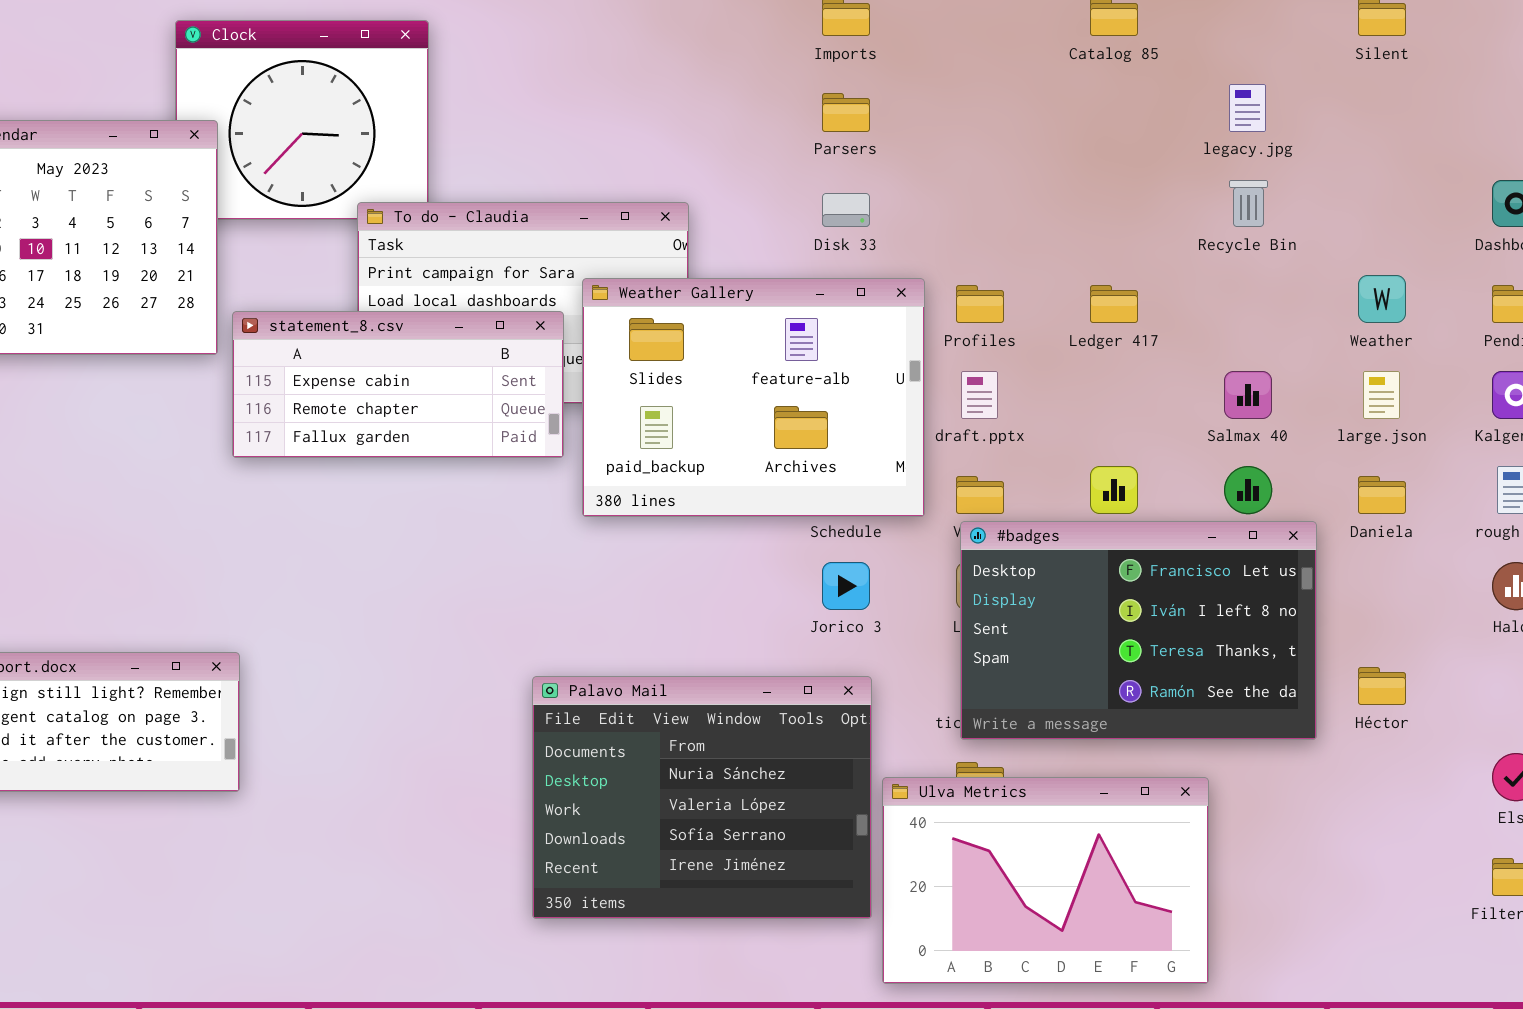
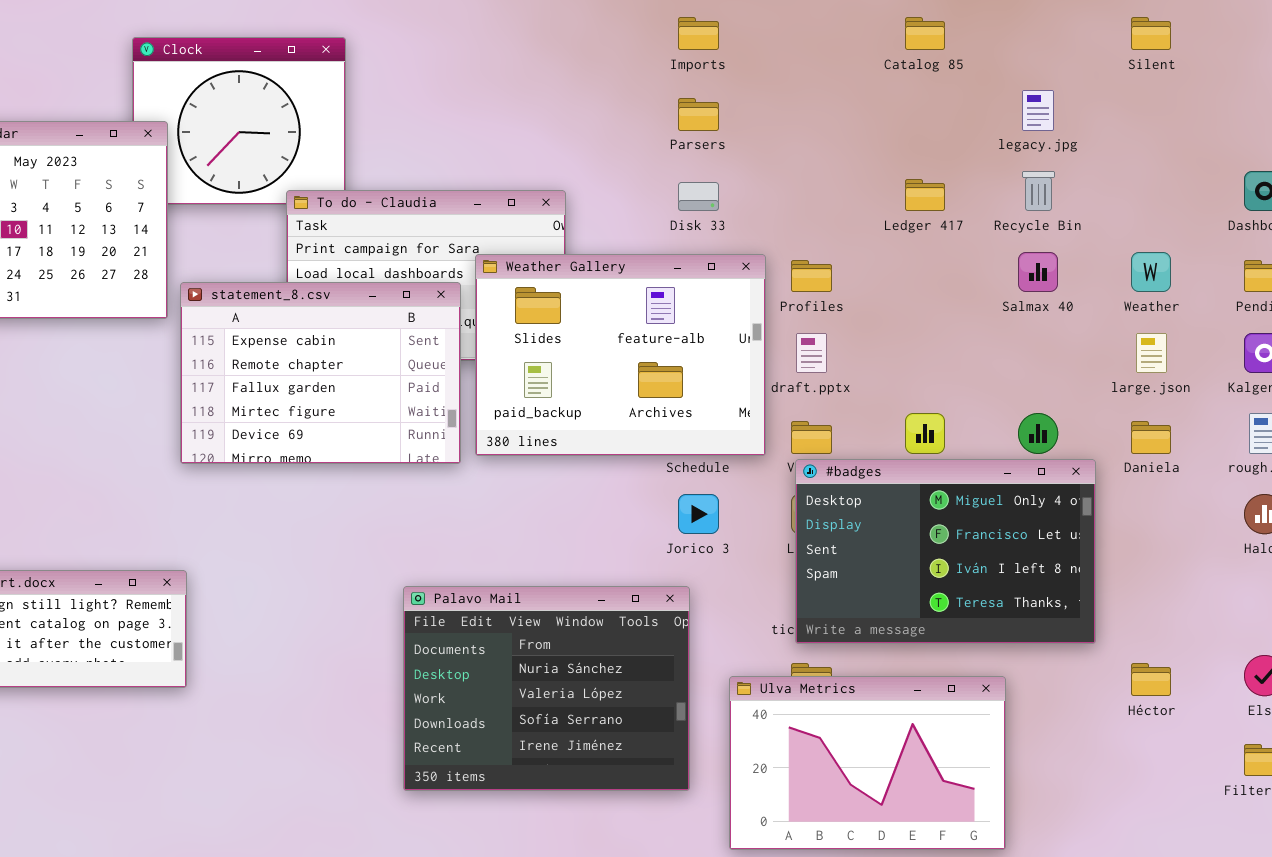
Ledger 417: [1090,285,1138,323] -> [905,179,945,211], moved
statement_8.csv: [232,311,564,458] -> [180,282,461,464], resized
Salmax 40: [1224,371,1272,419] -> [1018,252,1058,292], moved
#badges: [960,521,1317,740] -> [795,459,1096,644], scrolled up 1 row
Héctor: [1358,667,1406,705] -> [1131,663,1171,696], moved
Palavo Mail: [532,676,872,919] -> [403,586,690,791], moved

